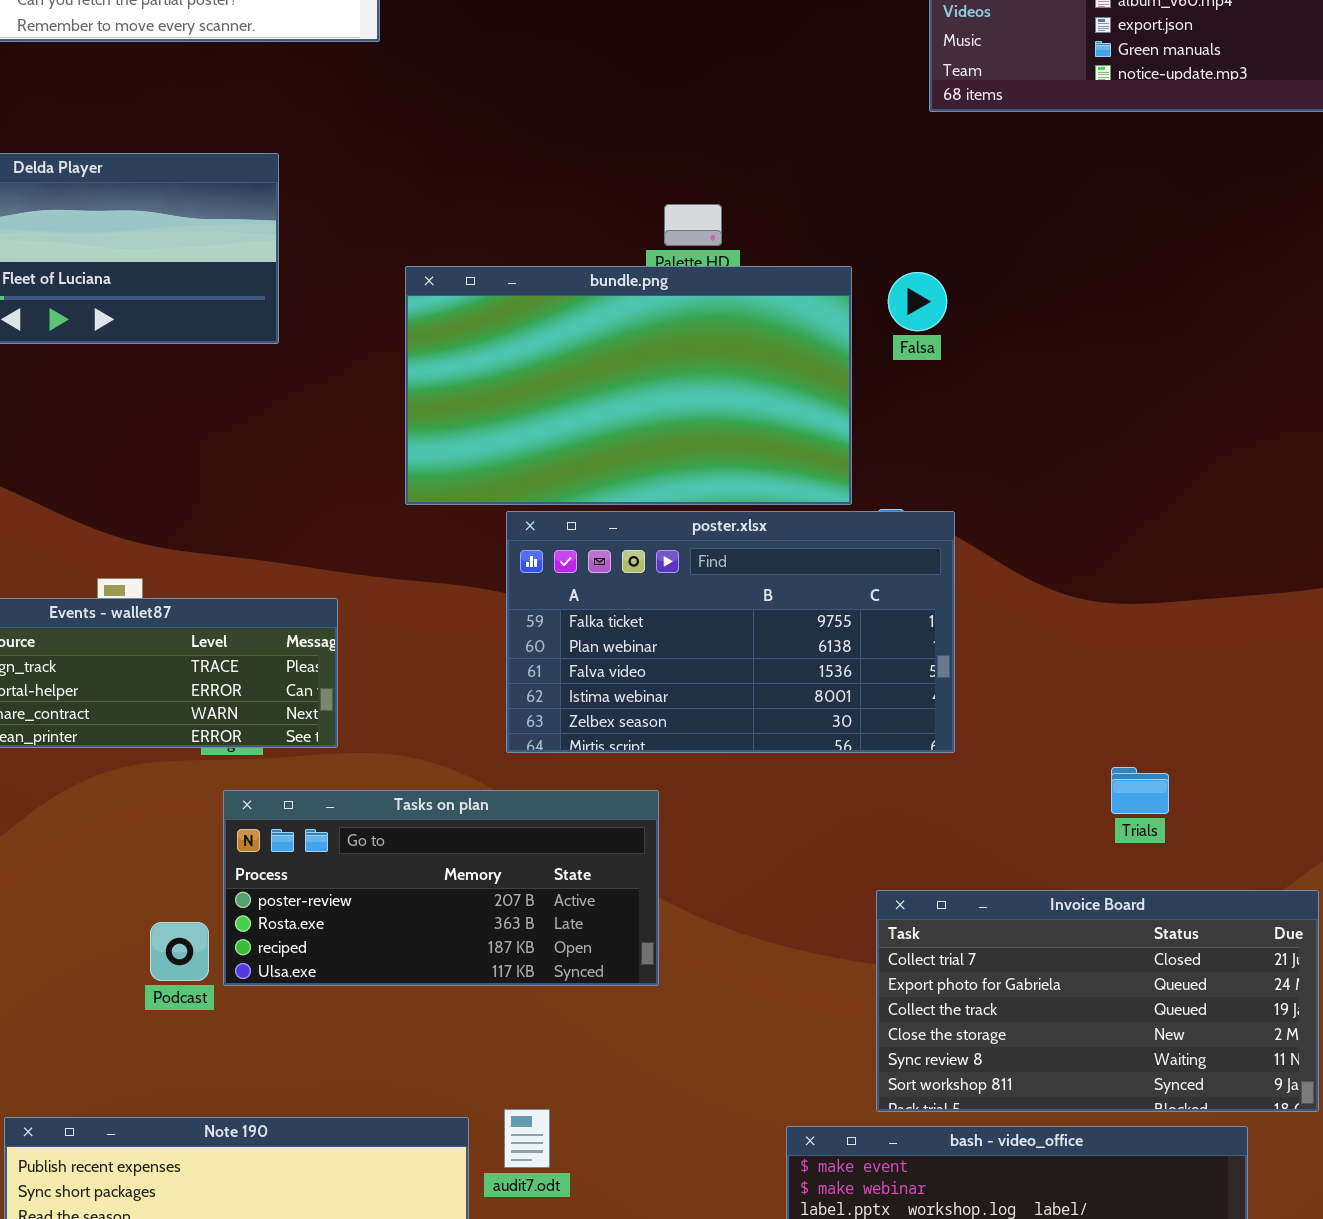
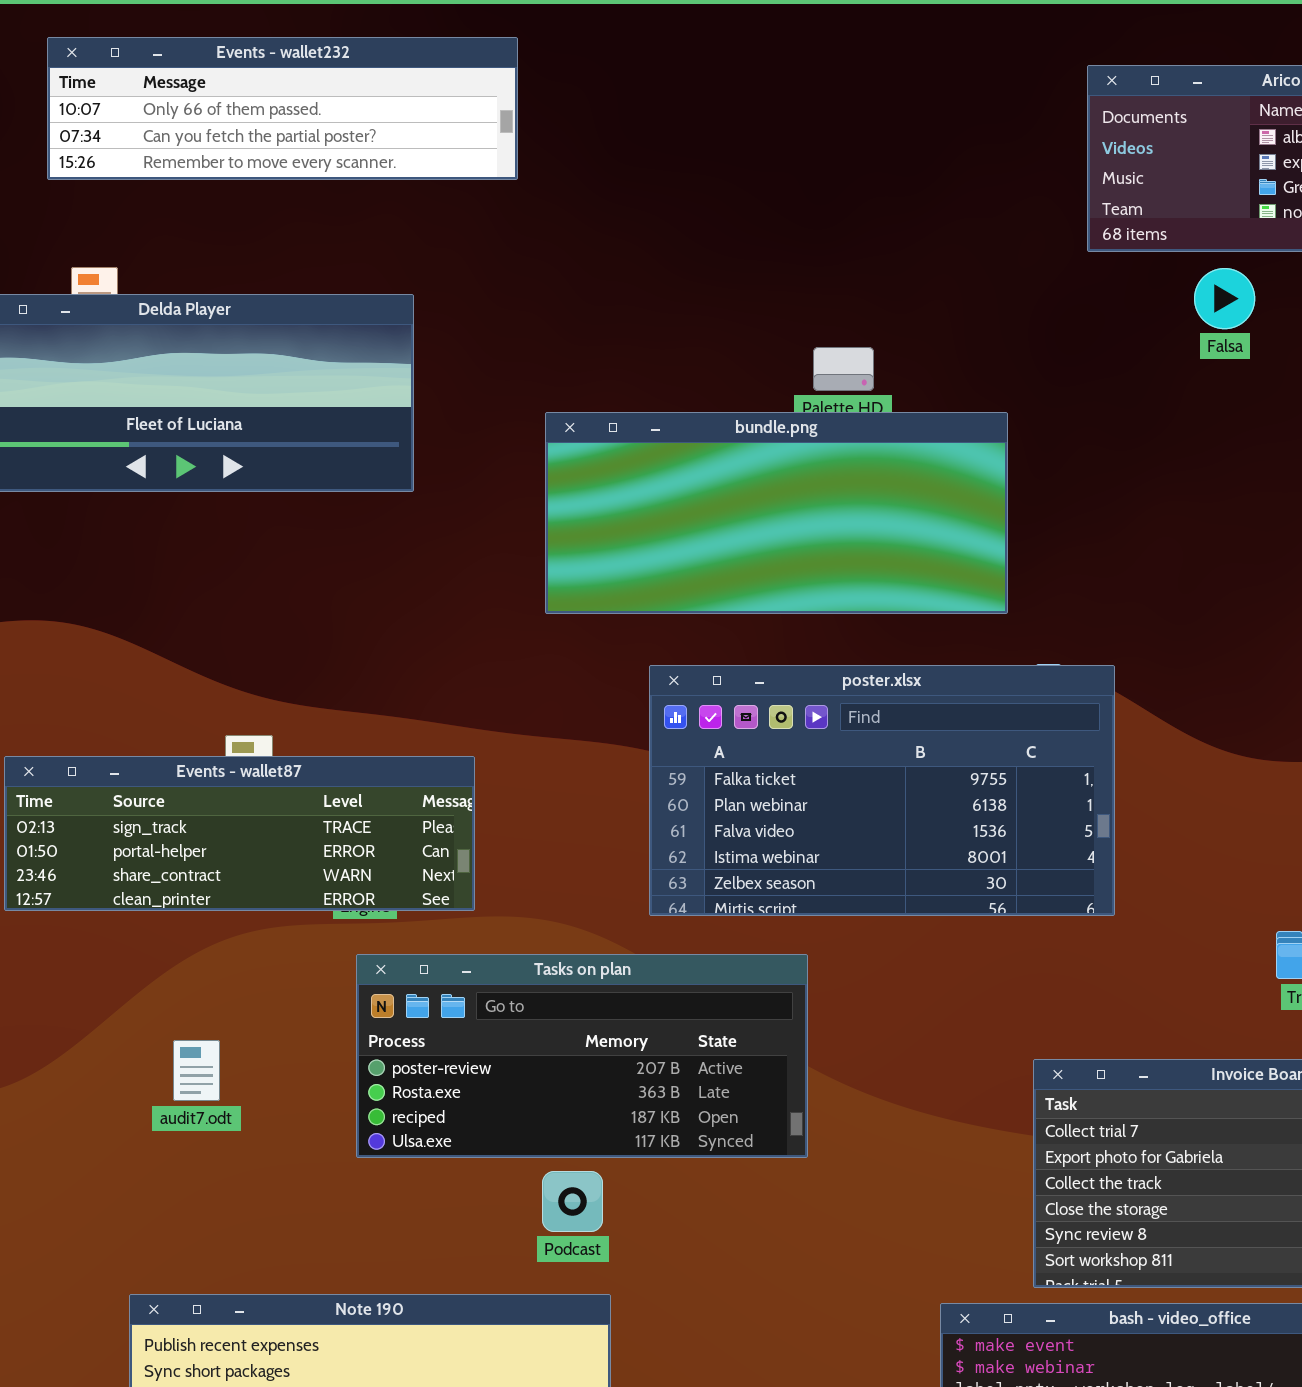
bundle.png: [405,266,852,505] -> [545,412,1008,614], resized
Falsa: [888,272,947,331] -> [1194,268,1255,329], moved
Podcast: [150,922,209,981] -> [542,1171,603,1232], moved
audit7.odt: [504,1109,550,1168] -> [173,1040,220,1101], moved

